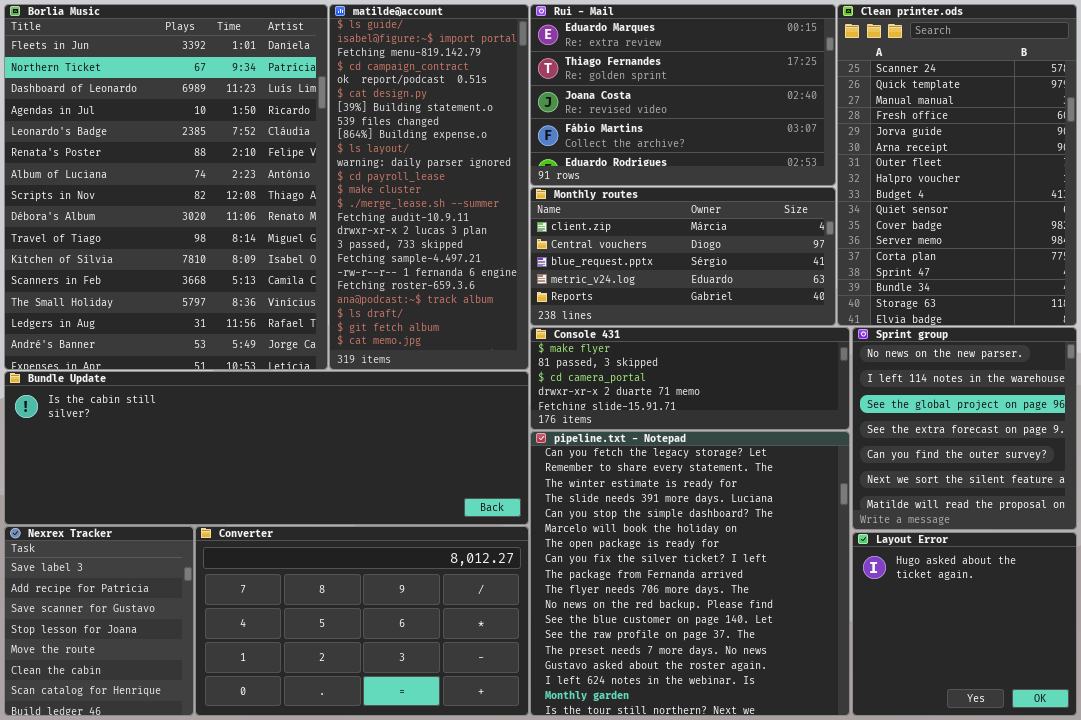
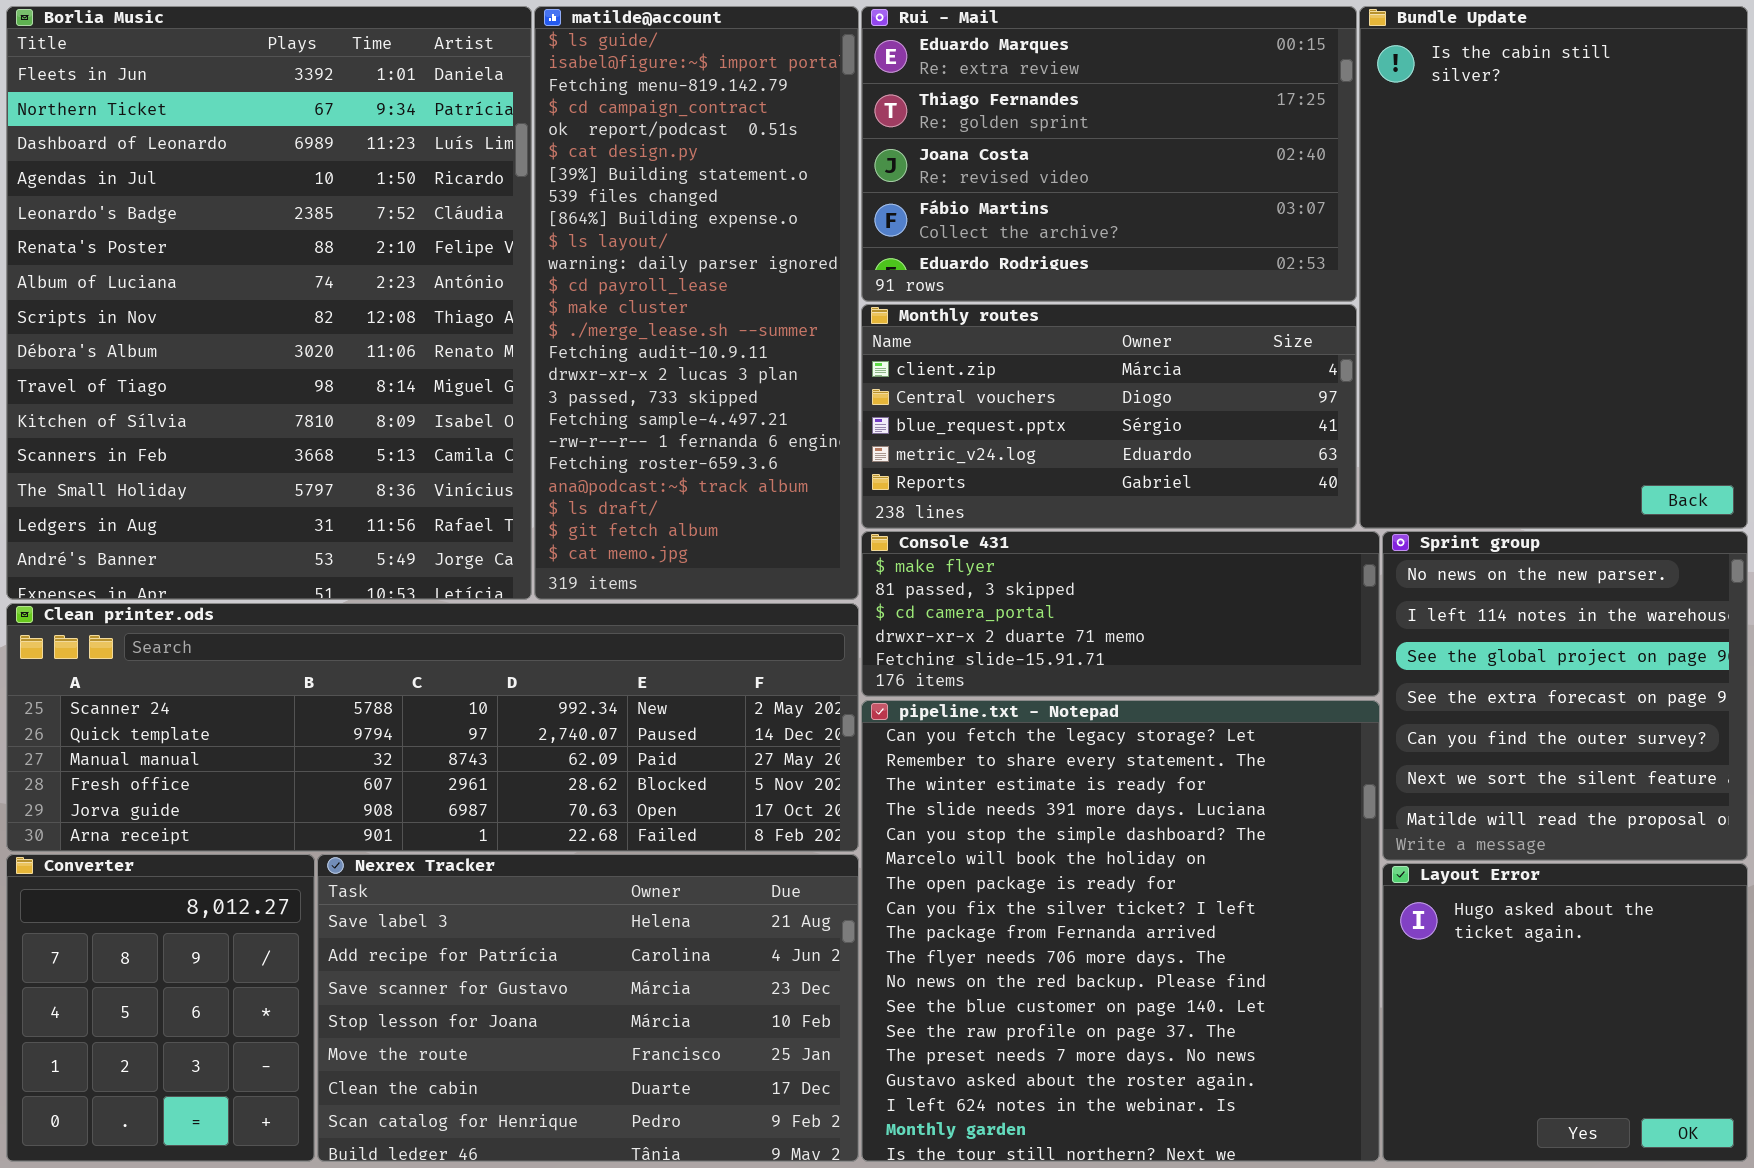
Clean printer.ods: [837,4,1077,326] -> [6,603,859,852], moved, resized
Bundle Update: [4,371,529,525] -> [1359,6,1748,529], moved, resized
Nexrex Tracker: [4,526,194,716] -> [317,854,859,1162], moved, resized
Converter: [195,526,529,716] -> [6,854,315,1162], moved, resized

